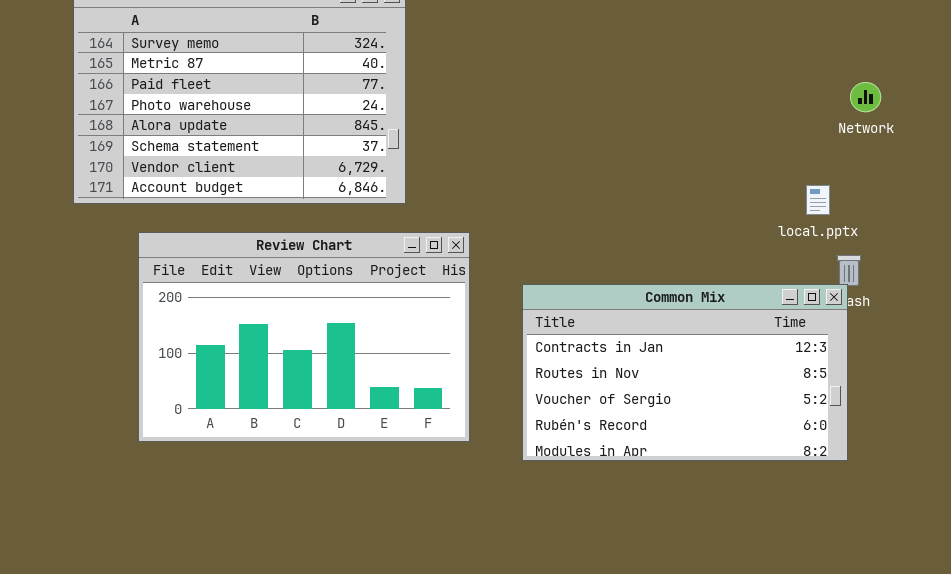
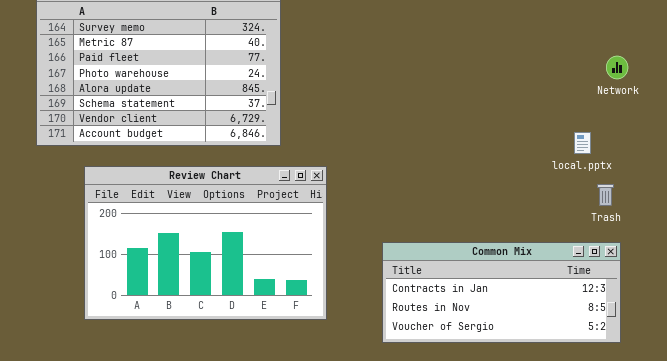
Common Mix: [522,284,848,461] -> [382,242,621,343], moved, resized

